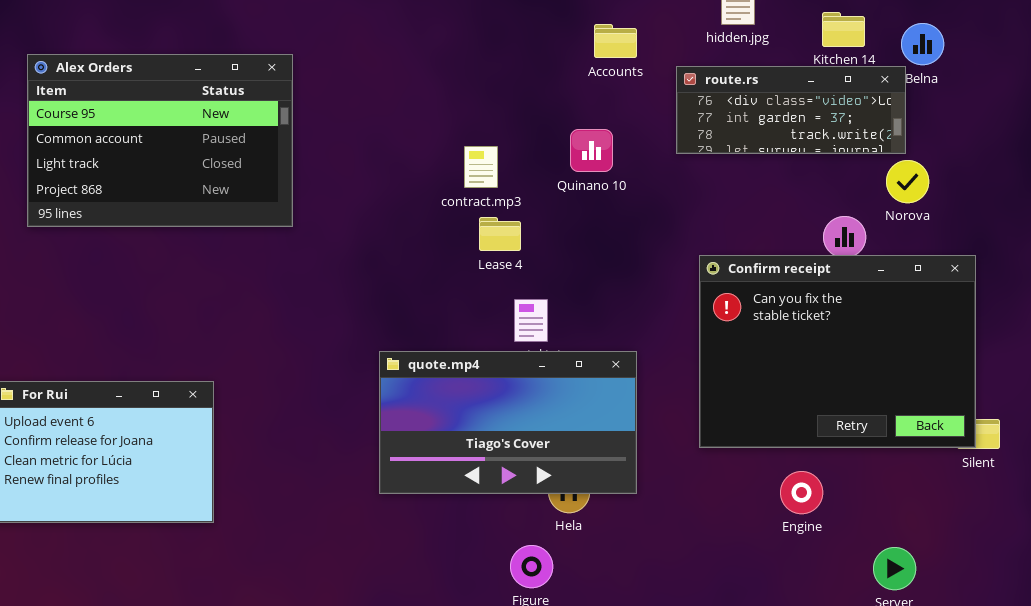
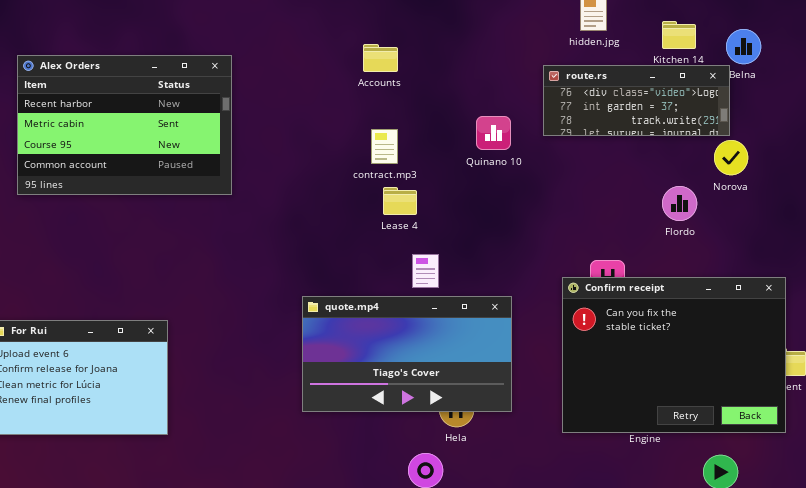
Accounts: [594,24,637,58] -> [363,44,398,72], moved
Alex Orders: [27,54,293,227] -> [17,55,232,195], scrolled up 2 rows
Quinano 10: [570,129,613,172] -> [476,116,511,150], moved
Confirm receipt: [699,255,976,448] -> [562,277,786,433], moved

